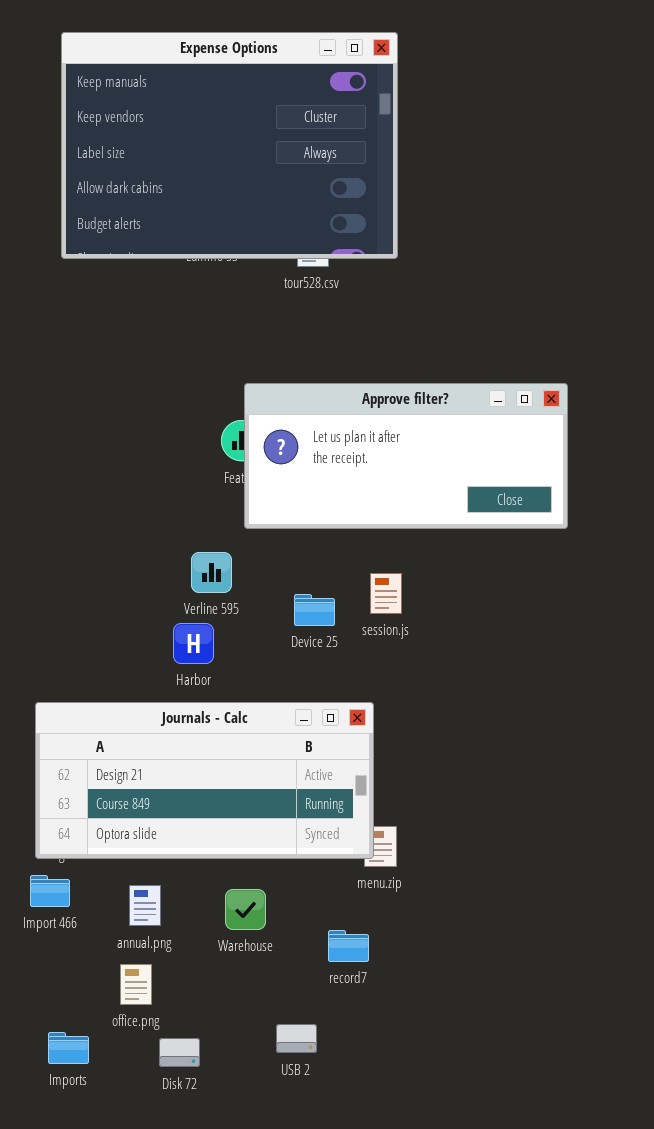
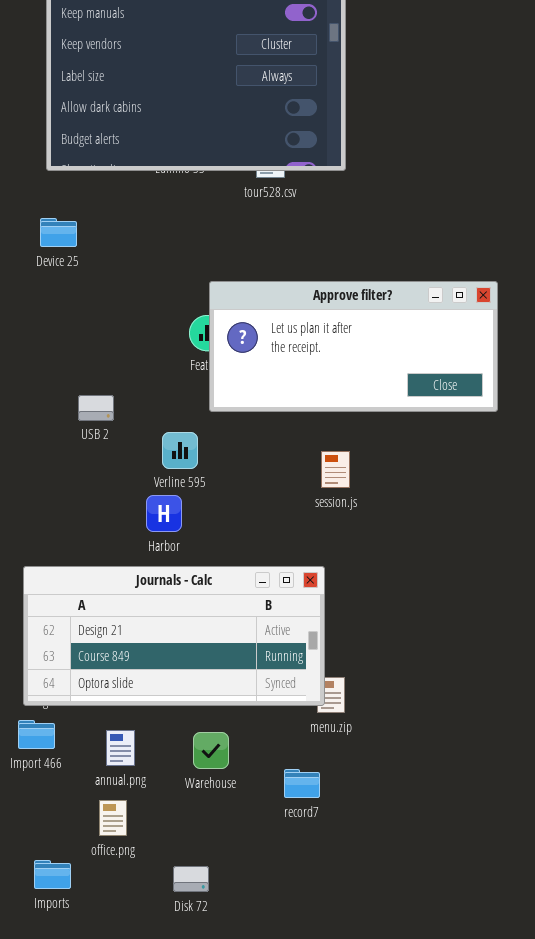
Device 25: [294,594,335,626] -> [40,218,77,247], moved
USB 2: [276,1024,317,1053] -> [78,395,114,421], moved
Disk 72: [159,1038,200,1067] -> [173,866,209,892], moved

